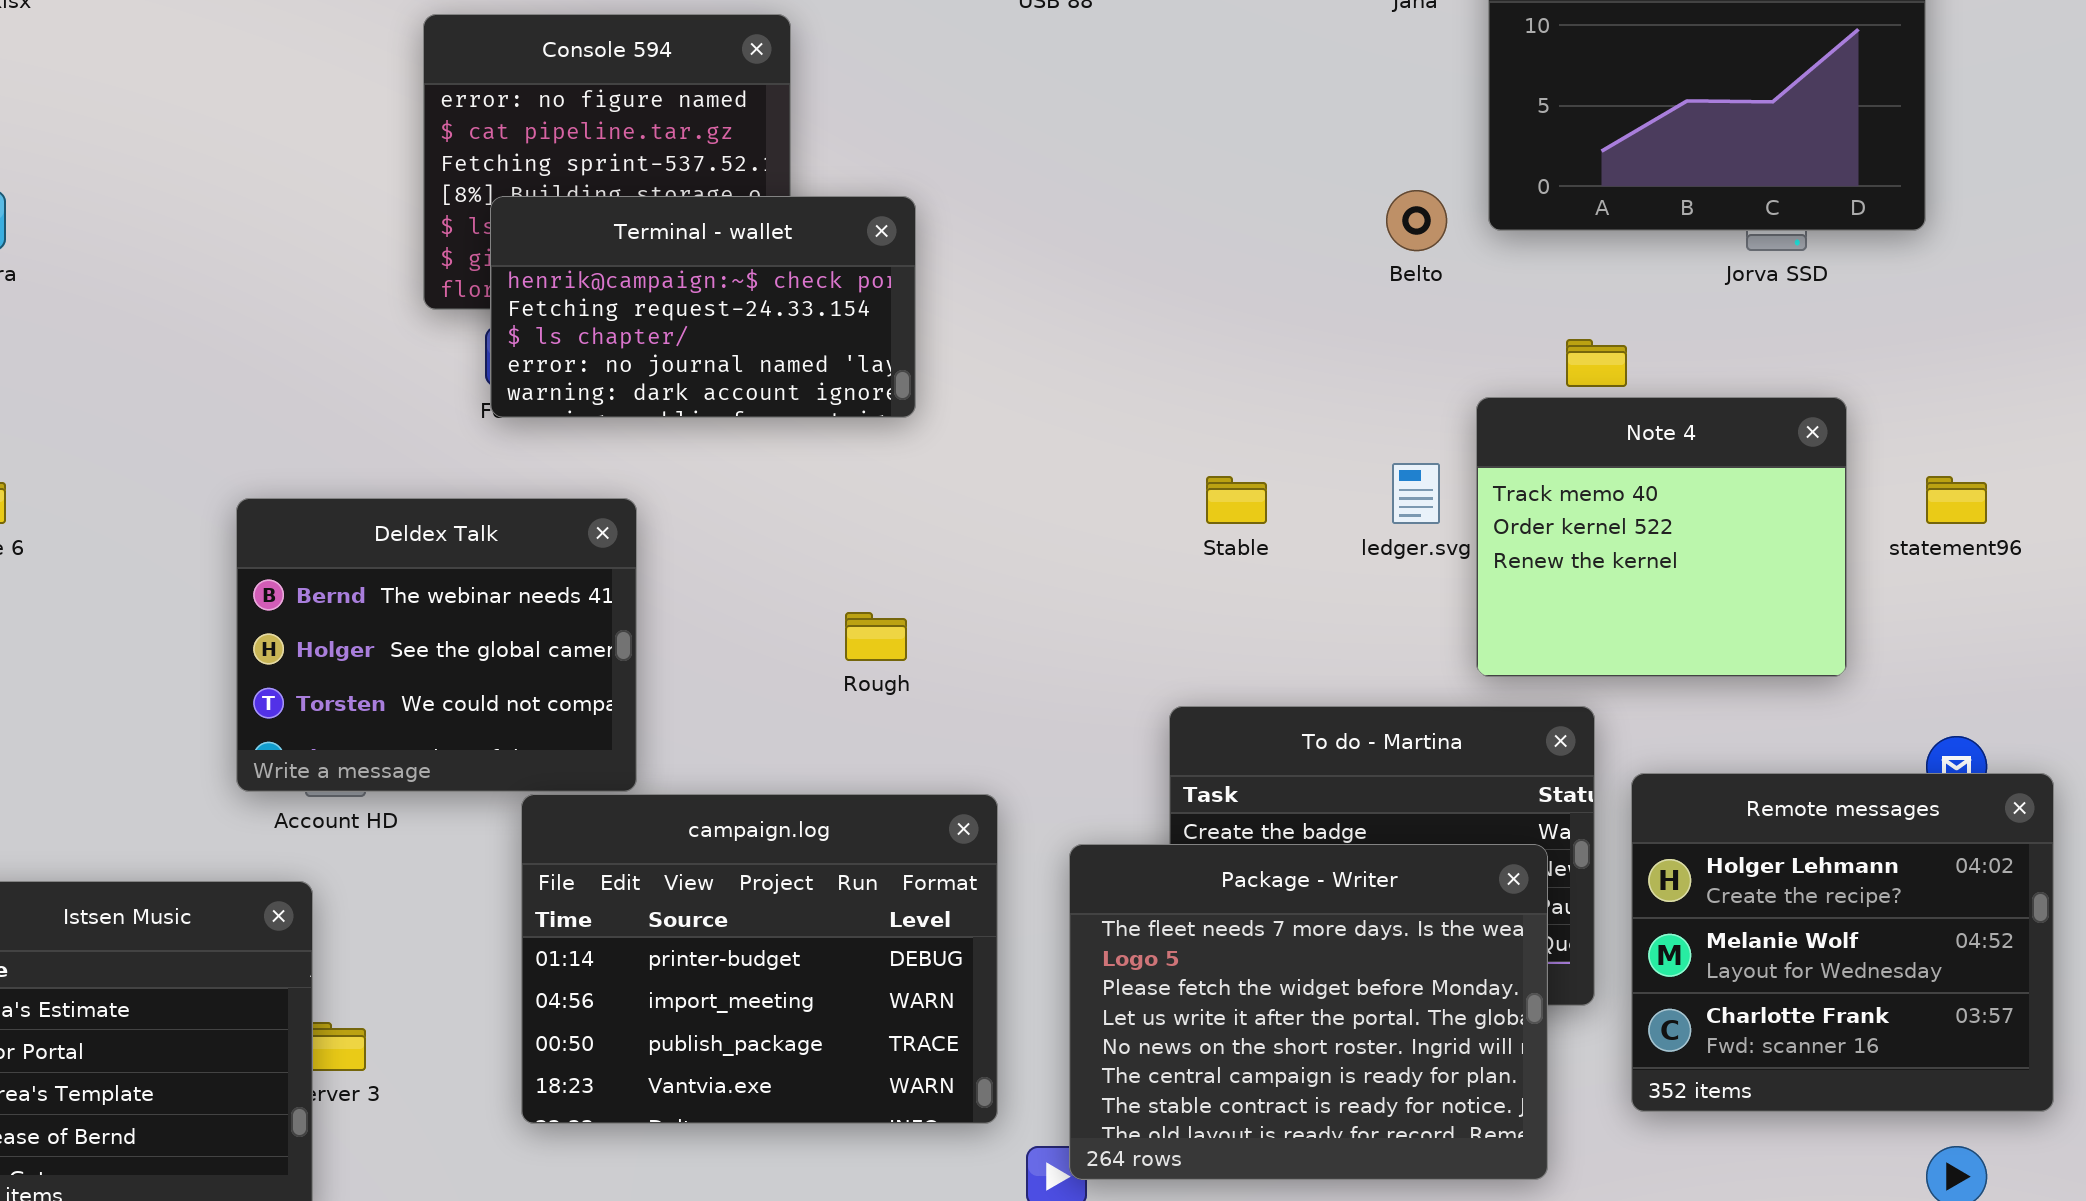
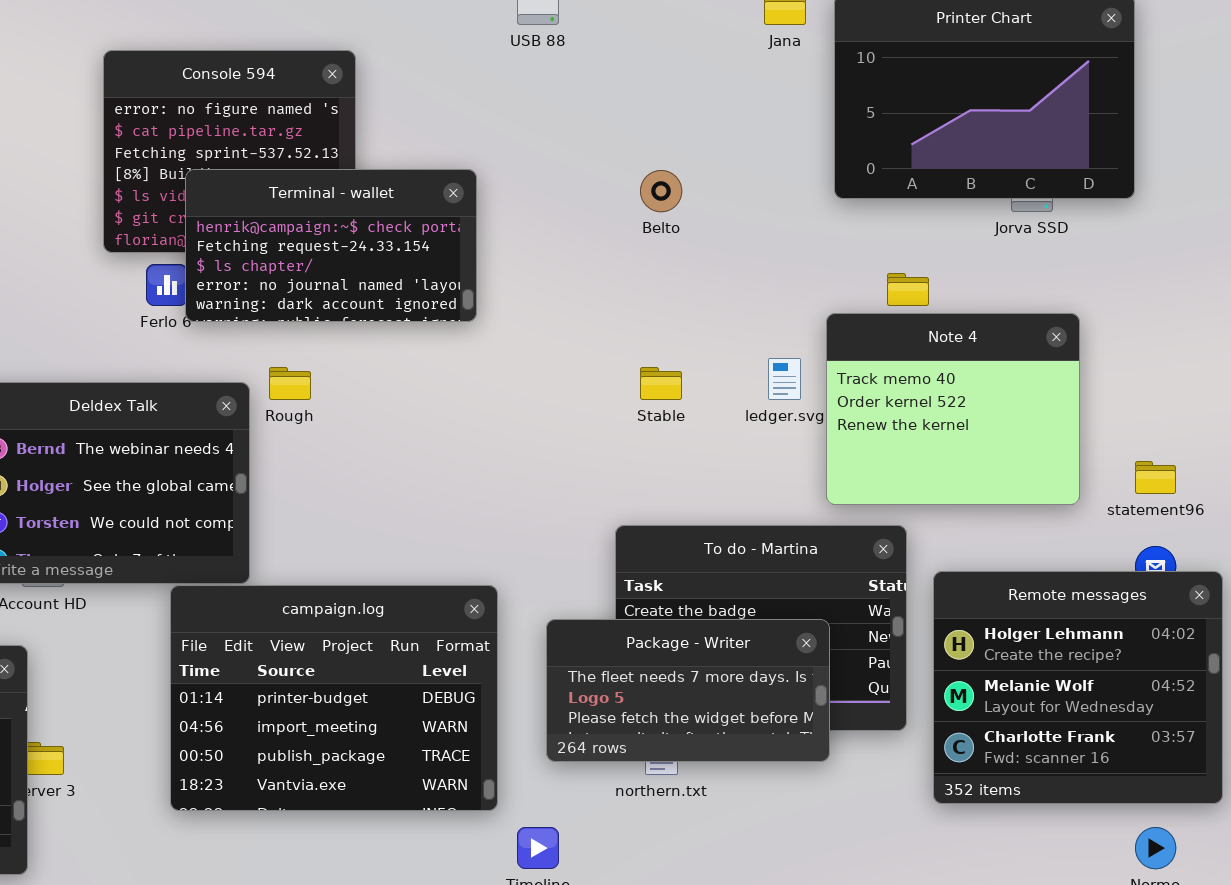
Belto: [1386,190,1447,251] -> [640,170,682,212], moved
Terminal - wallet: [490,196,916,418] -> [185,169,477,322], moved
statement96: [1926,476,1987,524] -> [1135,461,1176,494], moved
Rough: [845,612,907,661] -> [269,367,311,400], moved
Package - Writer: [1069,844,1548,1180] -> [546,619,830,762], resized

